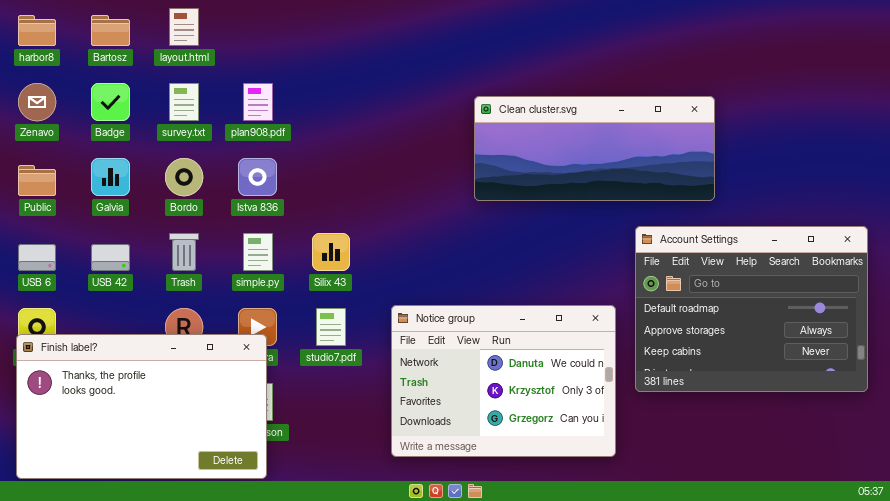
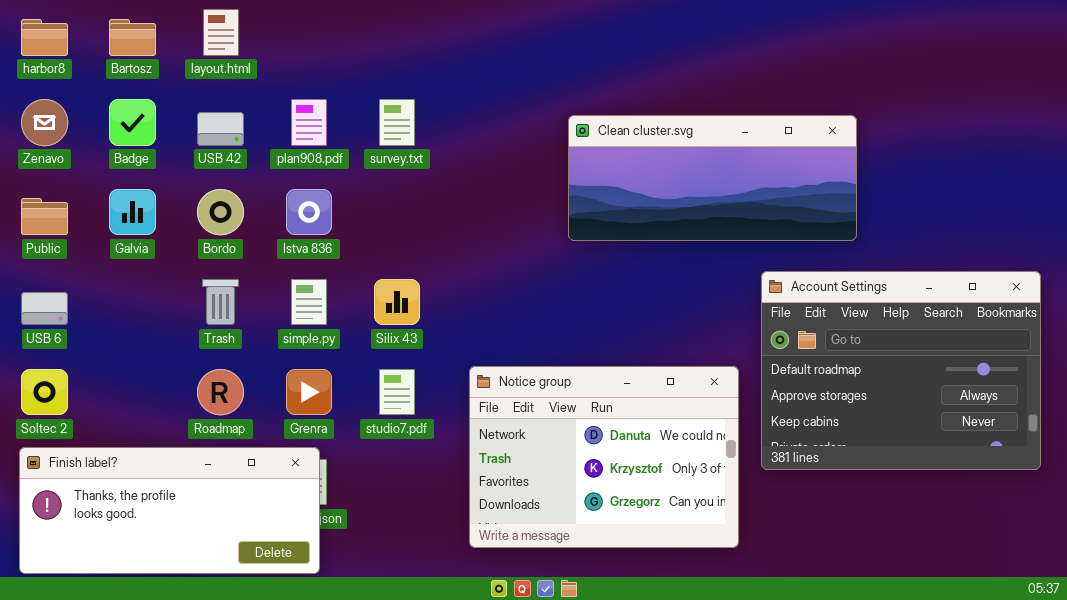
survey.txt: [169,83,199,121] -> [379,99,415,146], moved
USB 42: [91,244,130,271] -> [197,112,244,146], moved
Finish label?: [16,334,267,479] -> [19,447,320,574], resized

